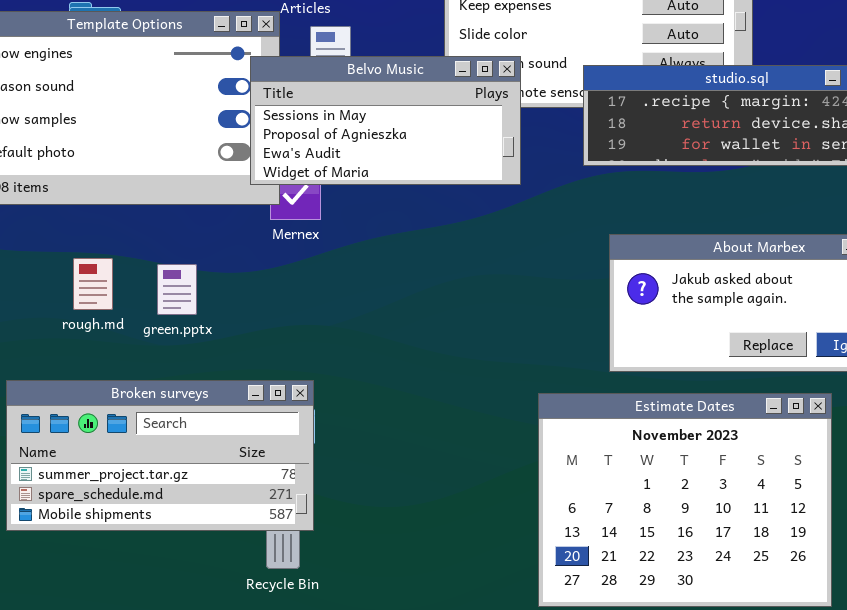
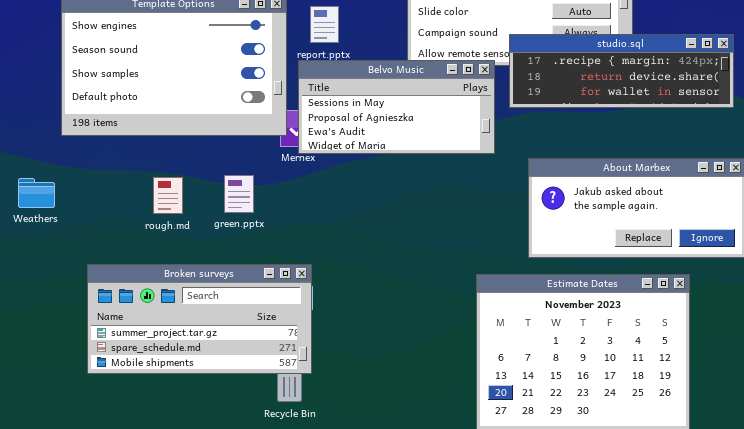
Belvo Music: [250,56,521,185] -> [298,60,495,154], moved
rough.md: [73,258,113,310] -> [153,177,183,214], moved
green.pptx: [157,264,197,315] -> [224,175,254,213], moved

